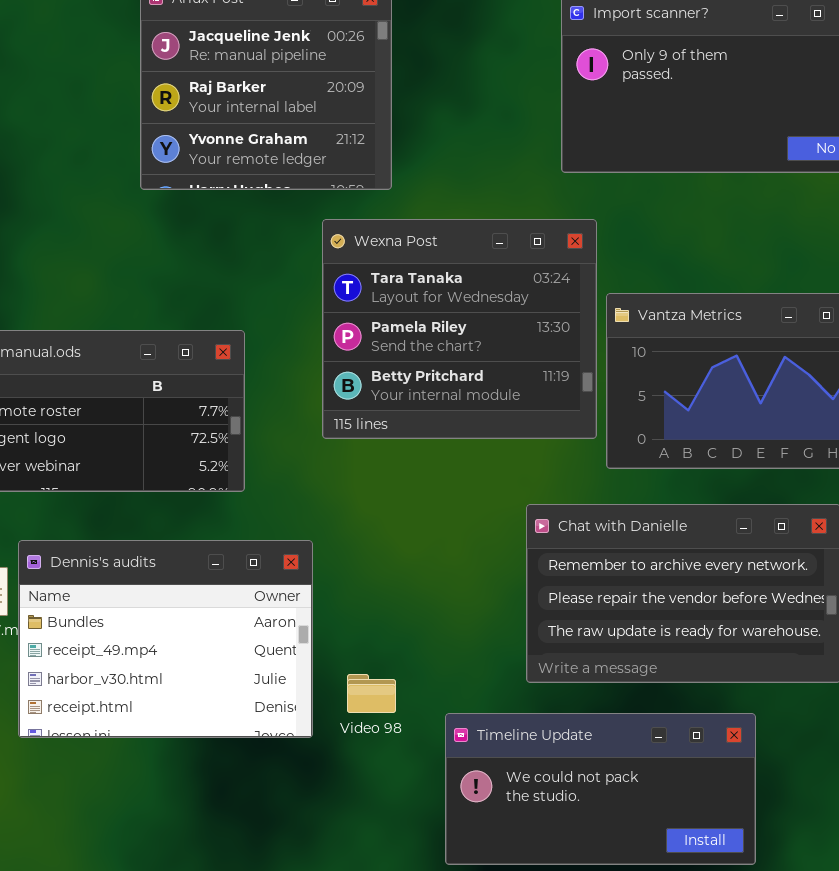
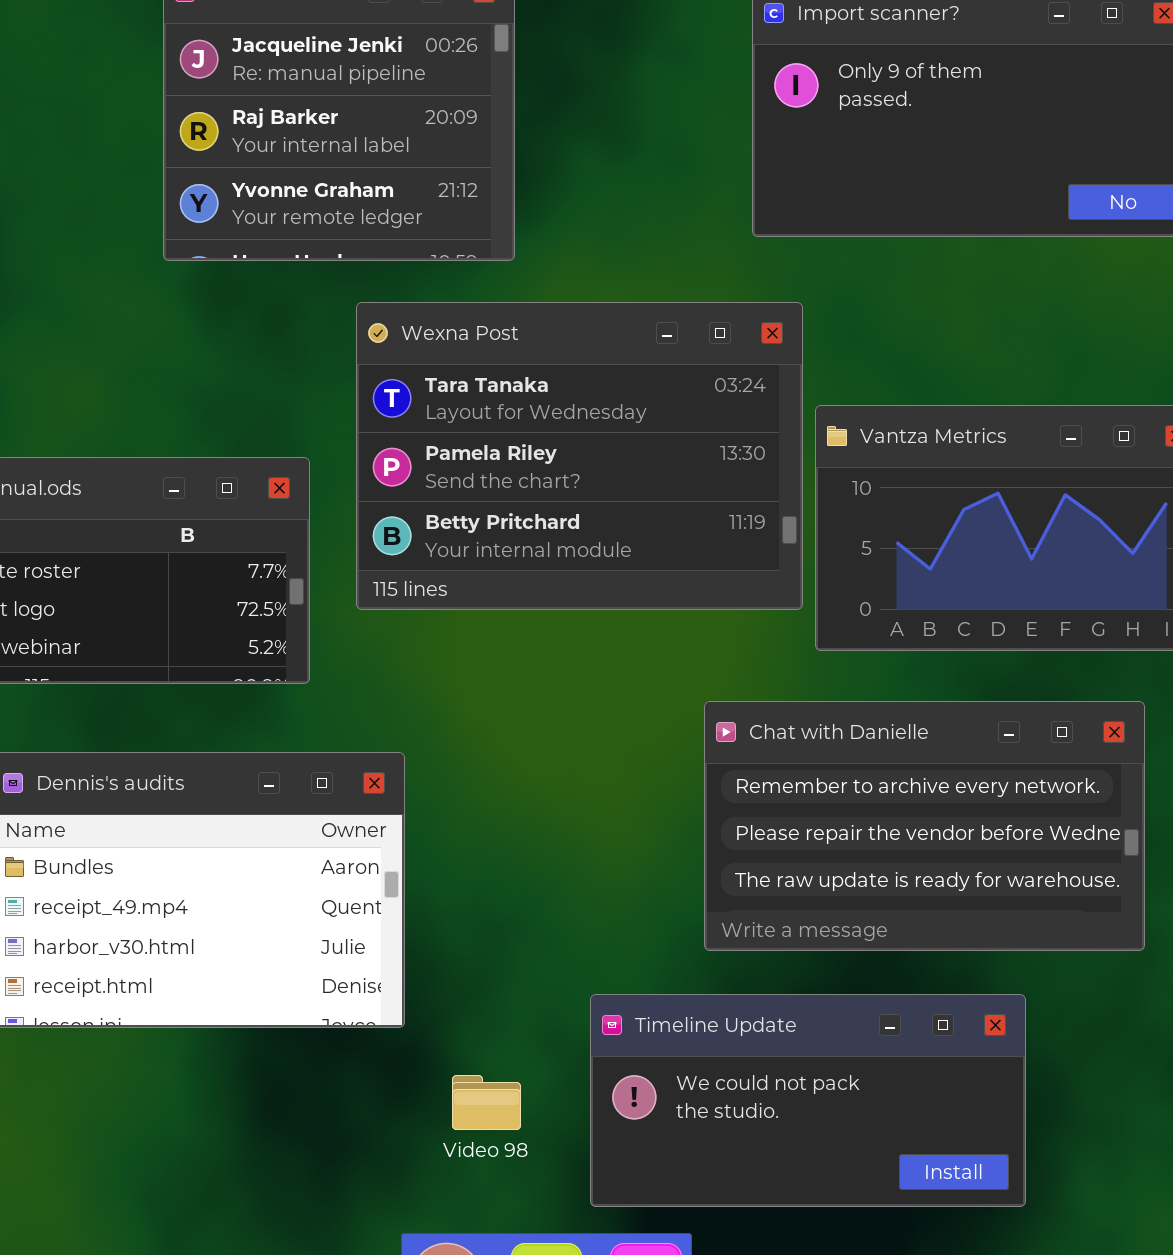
Wexna Post: [322,219,597,439] -> [356,302,803,610], resized
Video 98: [347,674,396,713] -> [452,1075,521,1130], moved

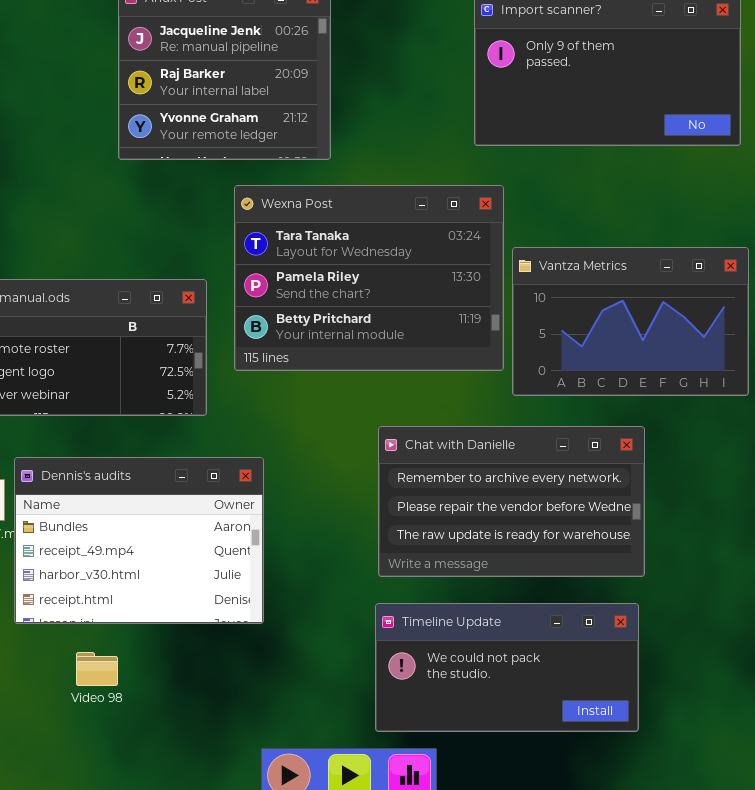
Chat with Danielle: [704,701,1145,951] -> [378,426,645,577], moved
Video 98: [452,1075,521,1130] -> [76,652,118,686], moved

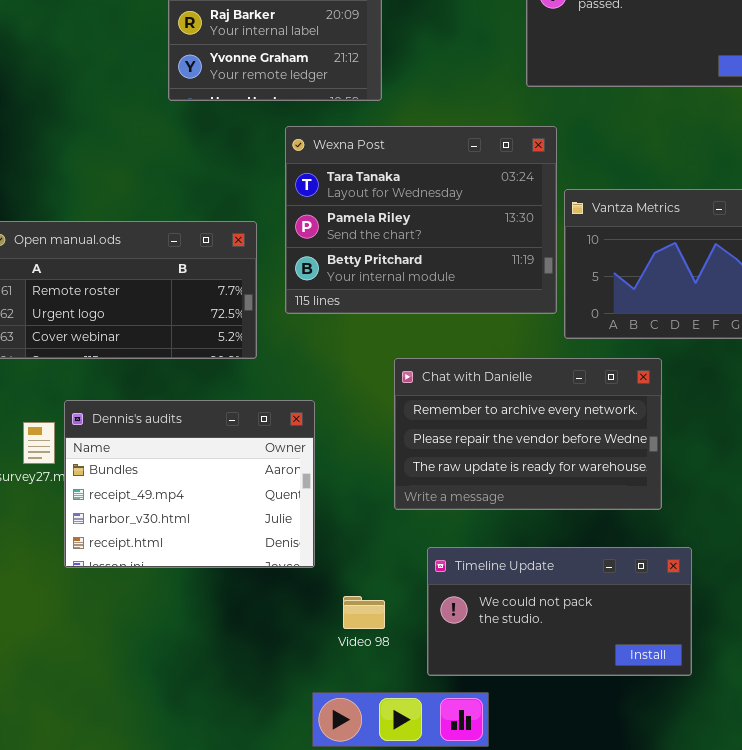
Chat with Danielle: [378,426,645,577] -> [394,358,662,510], moved
Video 98: [76,652,118,686] -> [343,596,385,629], moved

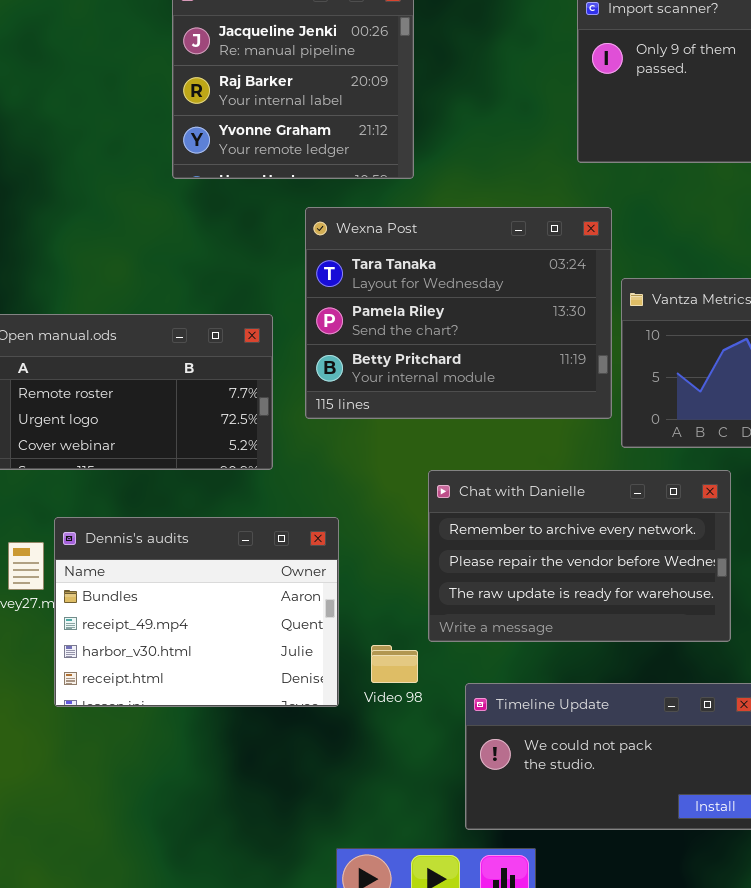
Video 98: [343,596,385,629] -> [371,645,418,683], moved

